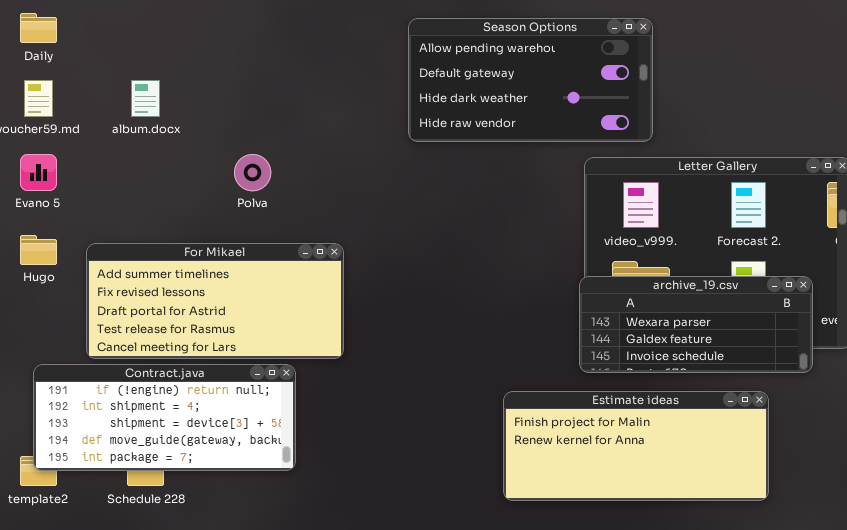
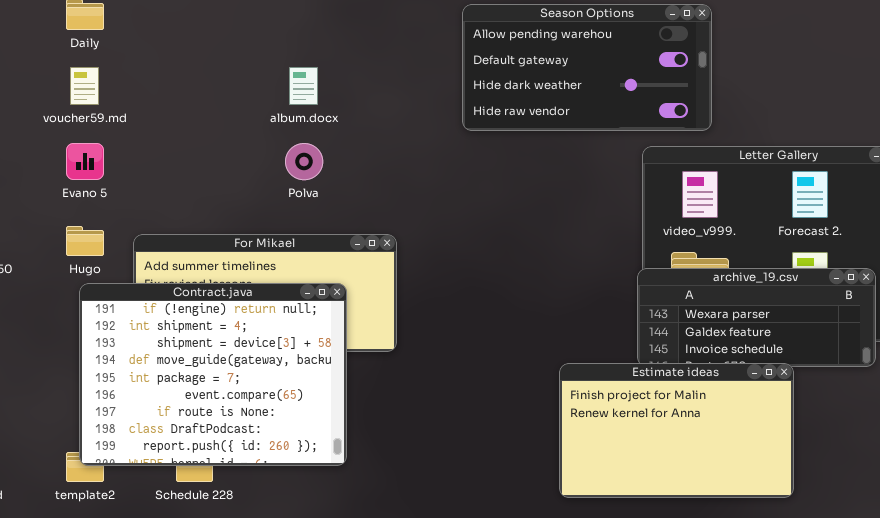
album.docx: [131,80,160,117] -> [289,67,318,105], moved
Contract.java: [33,364,296,471] -> [79,283,347,466], resized
Estimate ideas: [503,391,769,501] -> [559,363,794,498], resized

